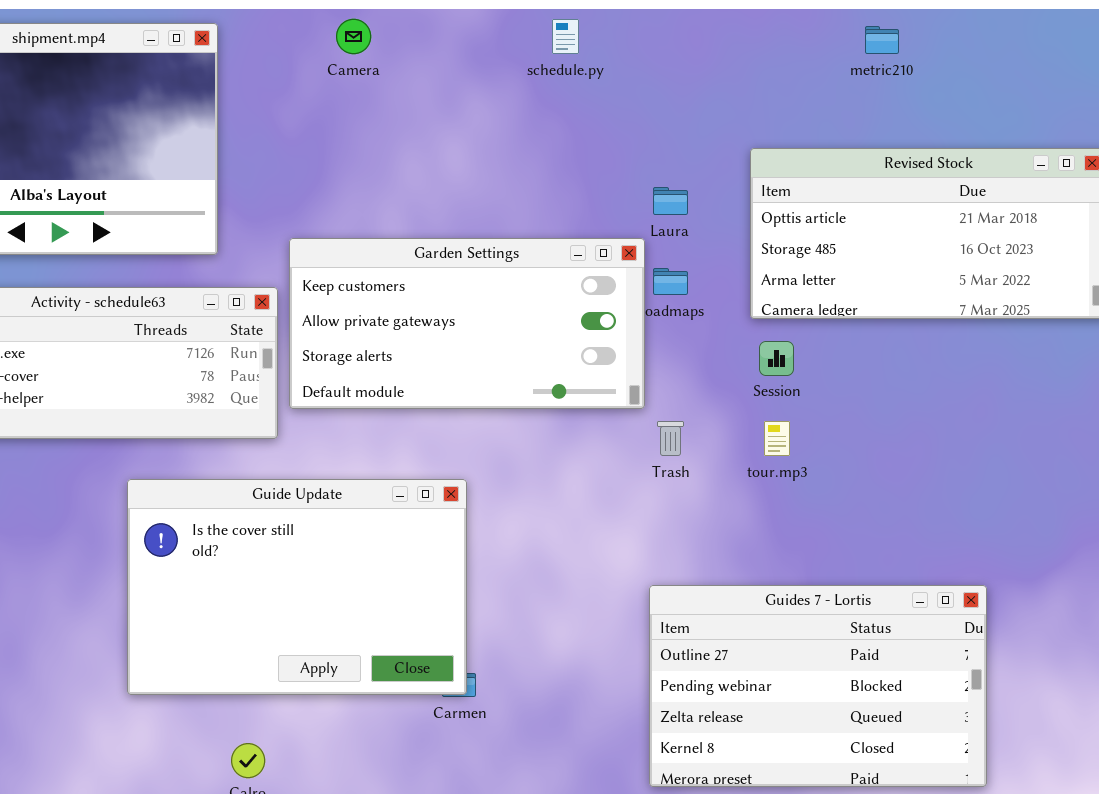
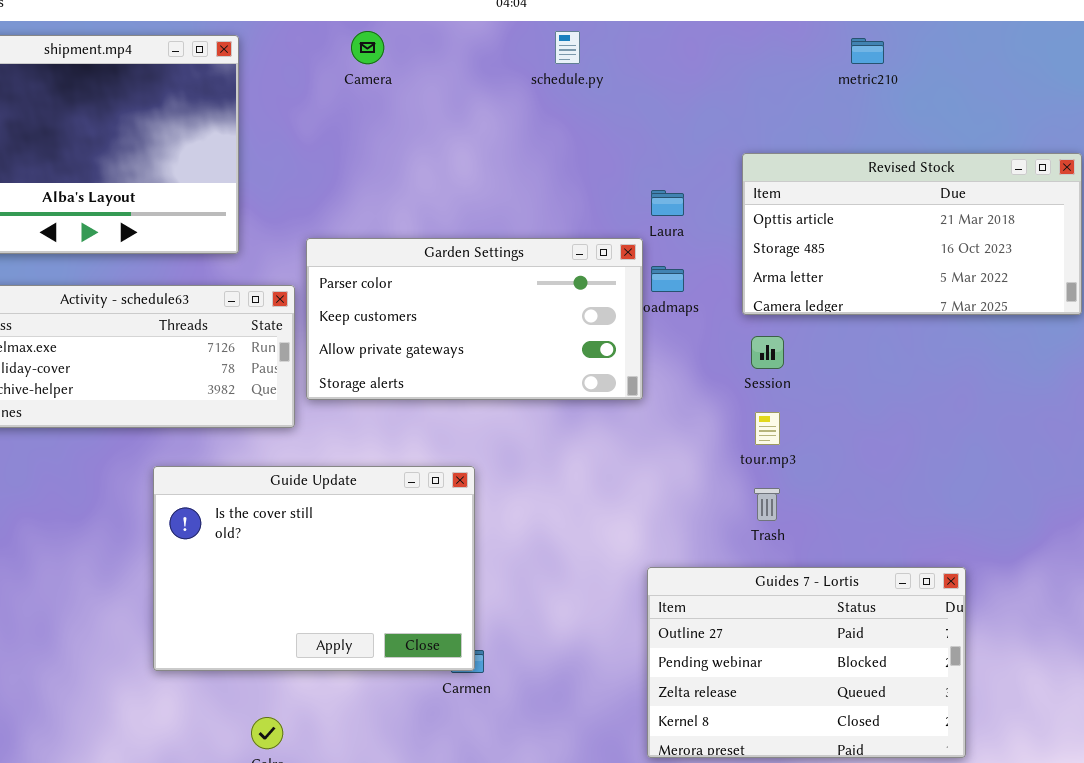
Garden Settings: [289,238,645,409] -> [306,238,643,400], scrolled up 1 row
Trash: [657,421,684,456] -> [754,488,780,521], moved

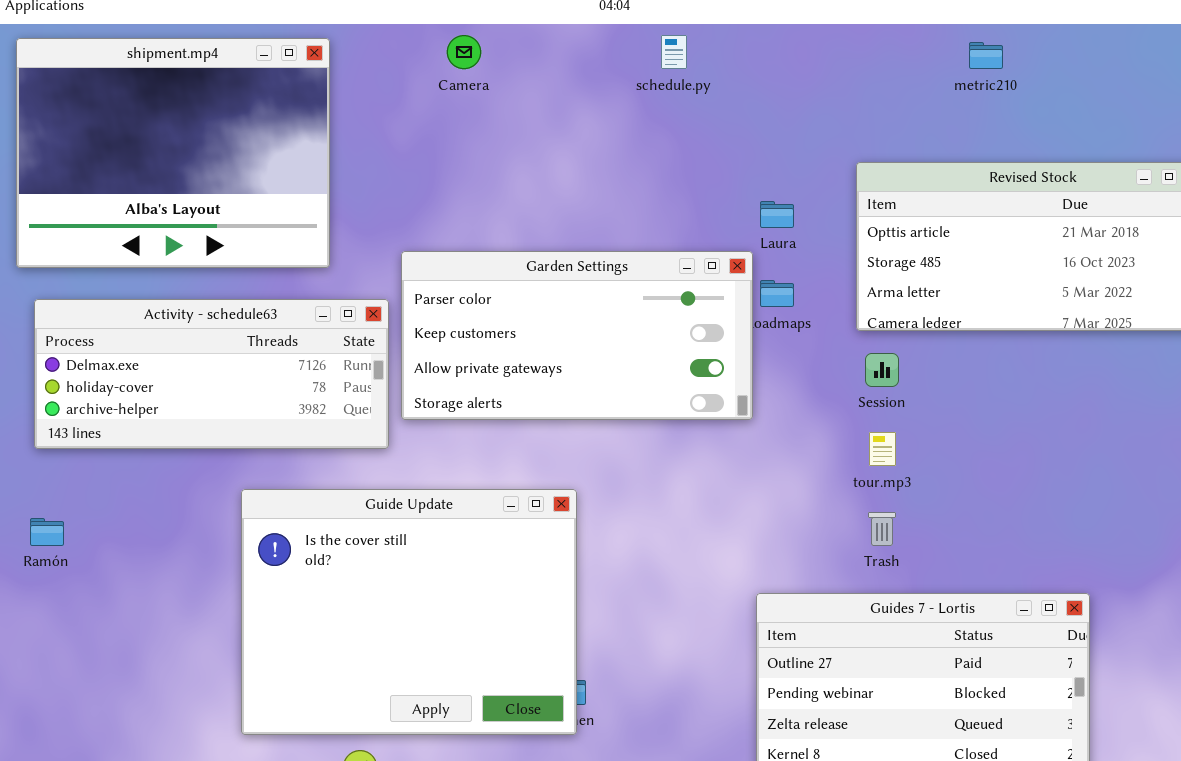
Guide Update: [153,466,475,671] -> [241,489,577,735], resized

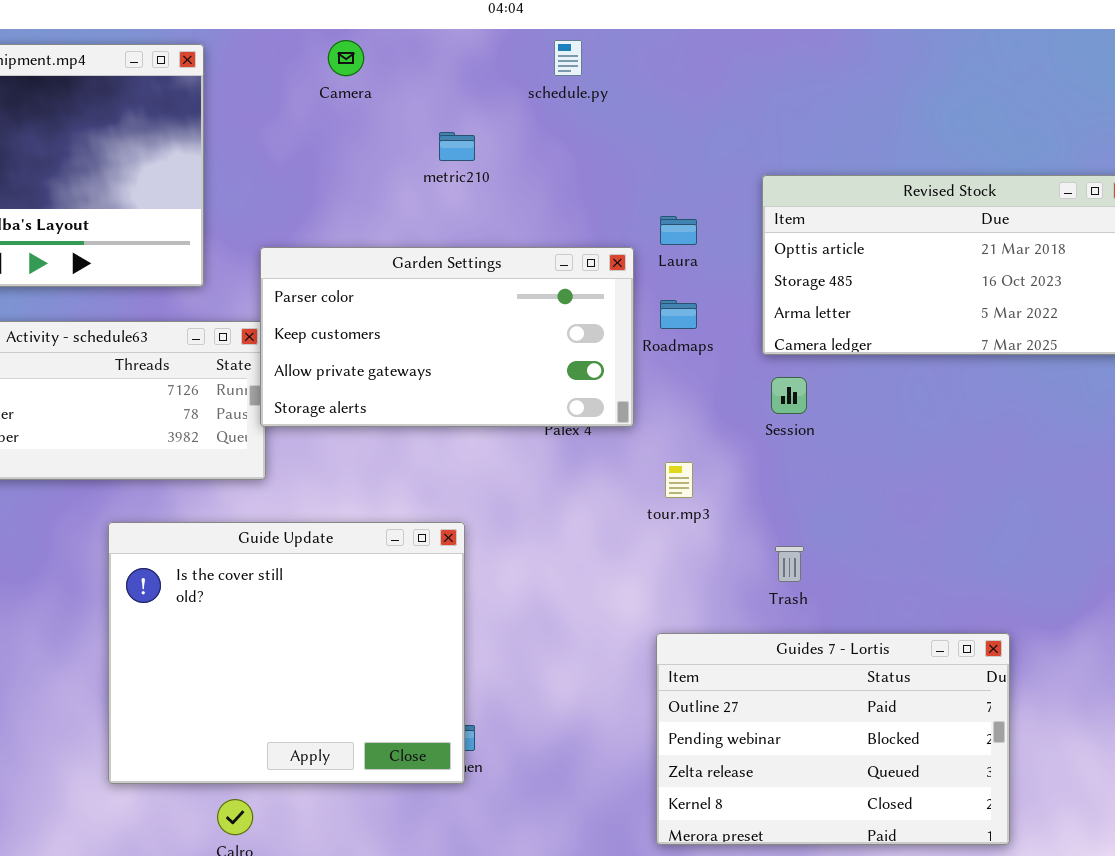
metric210: [969,42,1003,69] -> [439,132,475,161], moved
Garden Settings: [401,251,753,420] -> [260,247,634,427], moved
tour.mp3: [869,432,896,466] -> [665,462,693,498], moved

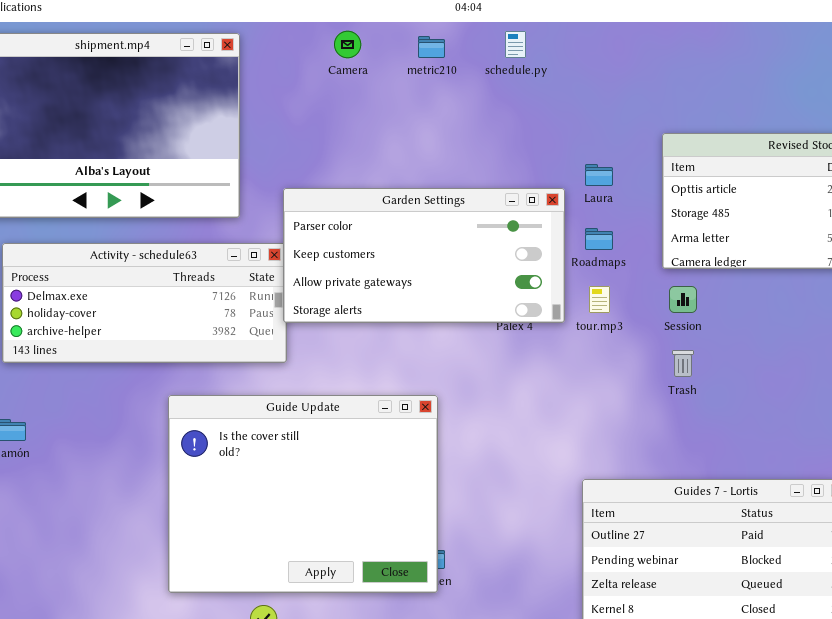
metric210: [439,132,475,161] -> [418,36,445,58], moved
tour.mp3: [665,462,693,498] -> [589,286,610,313], moved
Trash: [775,546,804,582] -> [672,350,694,377], moved

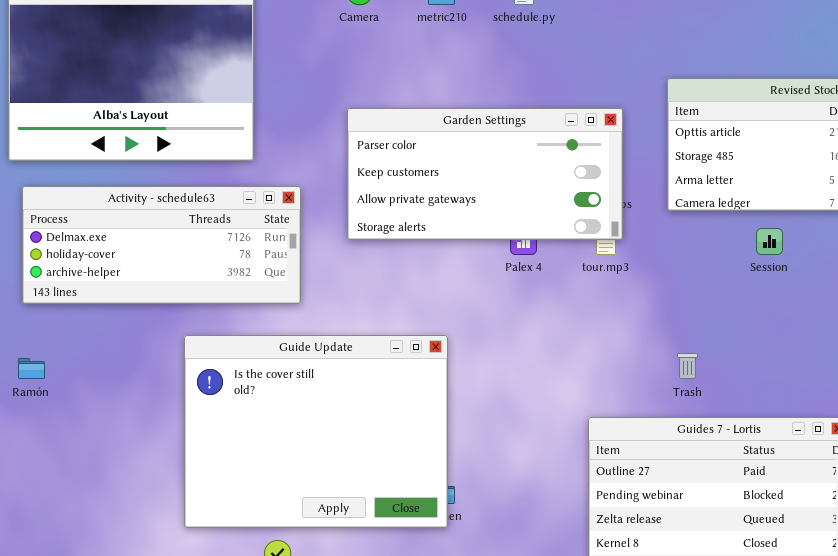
Garden Settings: [283,188,565,323] -> [347,108,623,240], moved
Session: [669,286,697,313] -> [756,228,783,255], moved
Trash: [672,350,694,377] -> [677,353,698,379], moved

